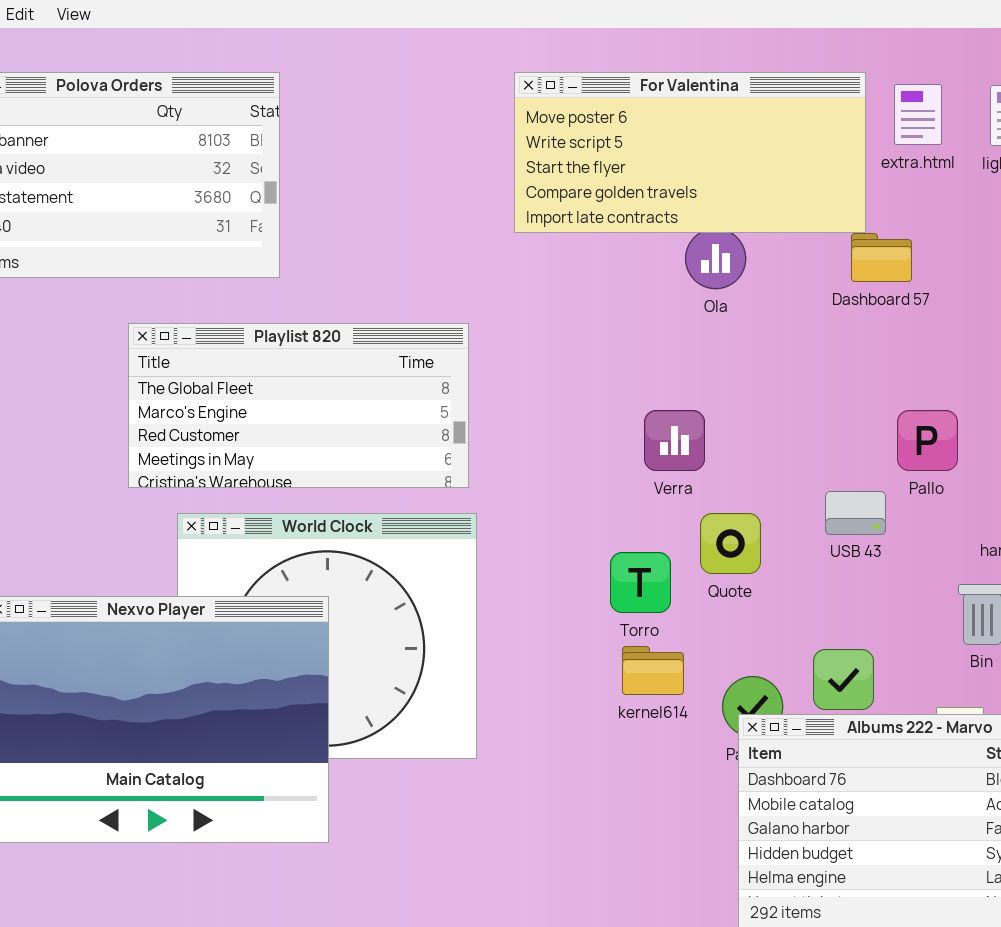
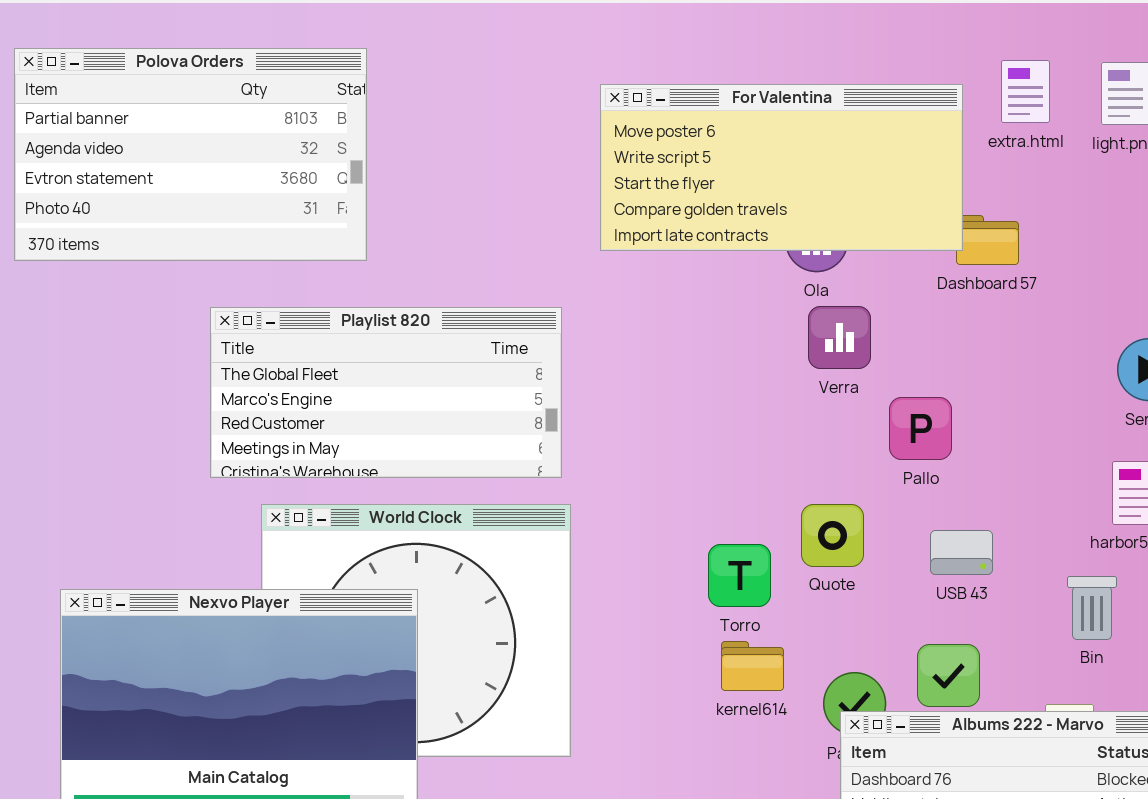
For Valentina: [514,72,866,233] -> [600,84,963,251], moved
Verra: [644,410,705,471] -> [808,306,871,369], moved
Pallo: [897,410,958,471] -> [889,397,952,460], moved
USB 43: [825,491,886,535] -> [930,530,993,575], moved

